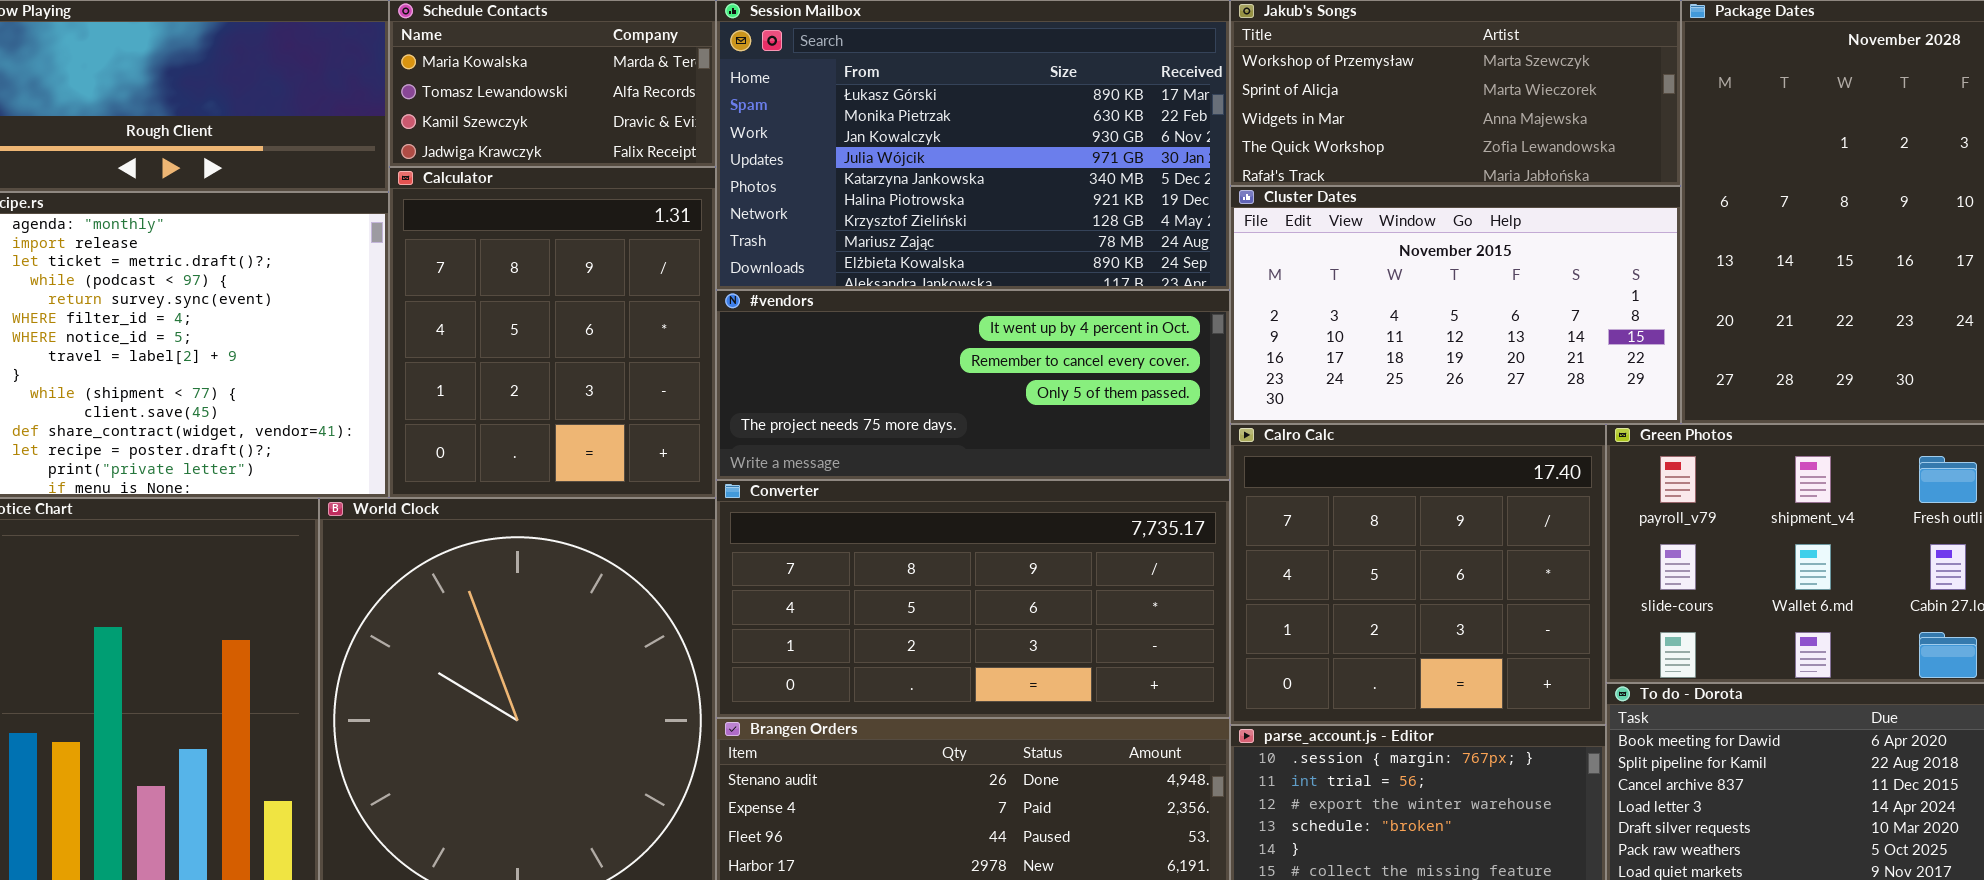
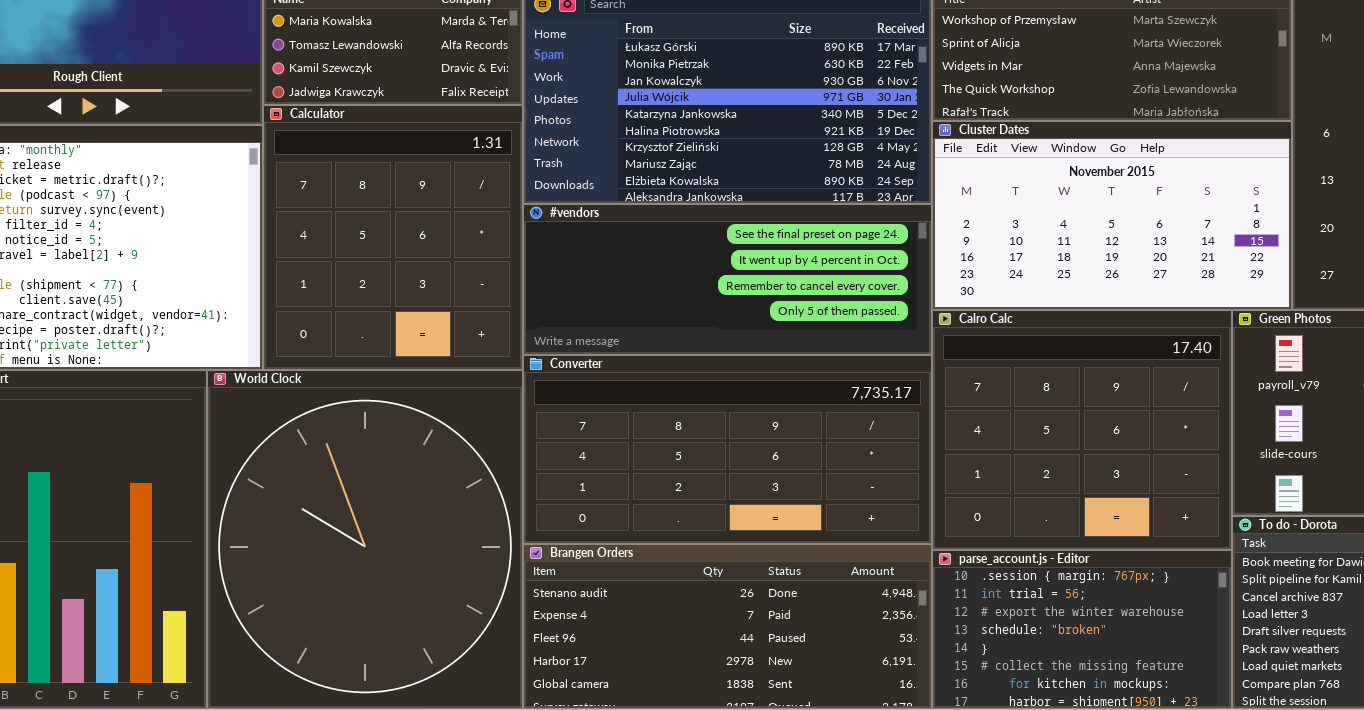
#vendors: [716,290,1230,480] -> [523,204,932,355], scrolled up 1 row

